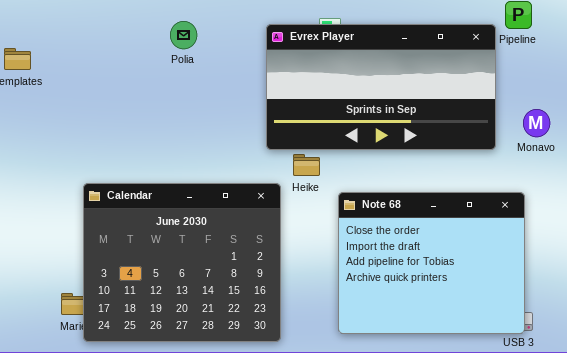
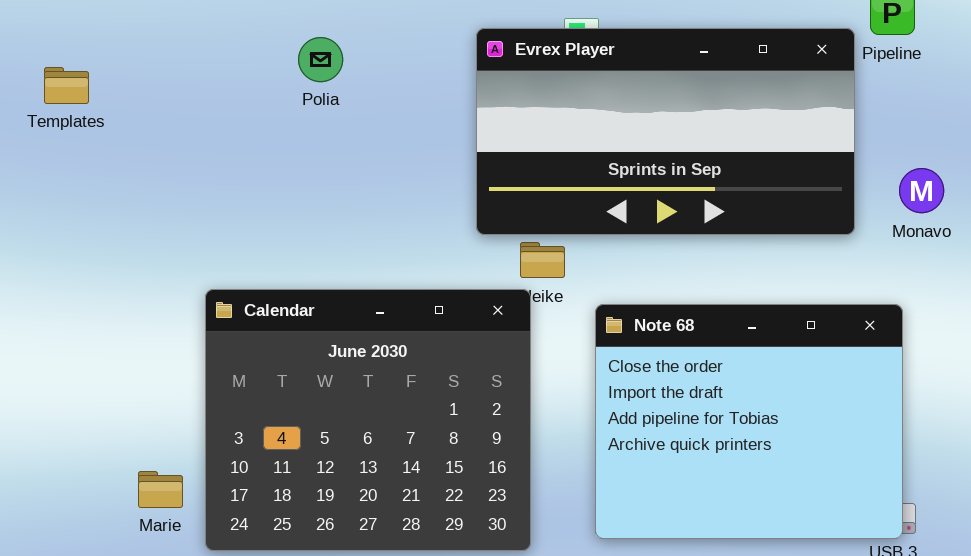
Polia: [170,21,197,49] -> [298,37,343,82], moved
Calendar: [83,183,281,342] -> [205,289,531,551], moved

